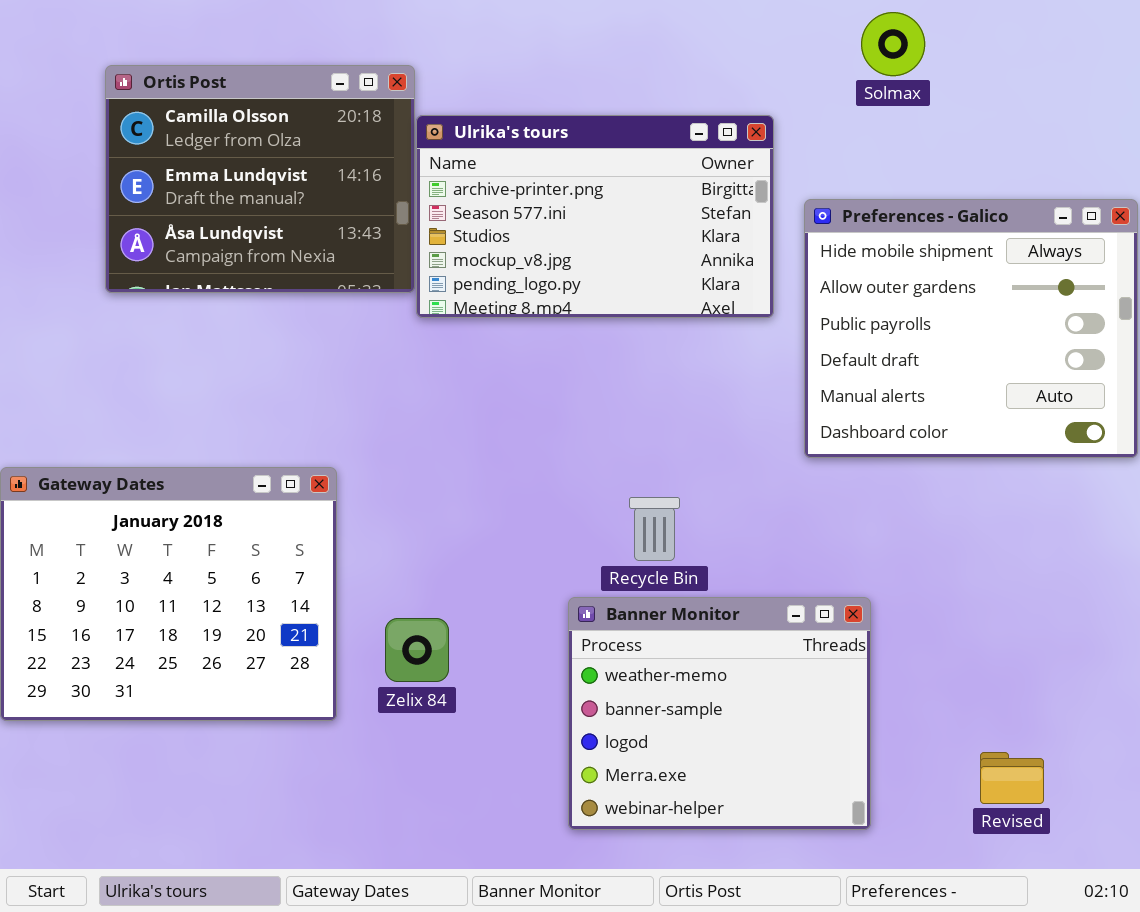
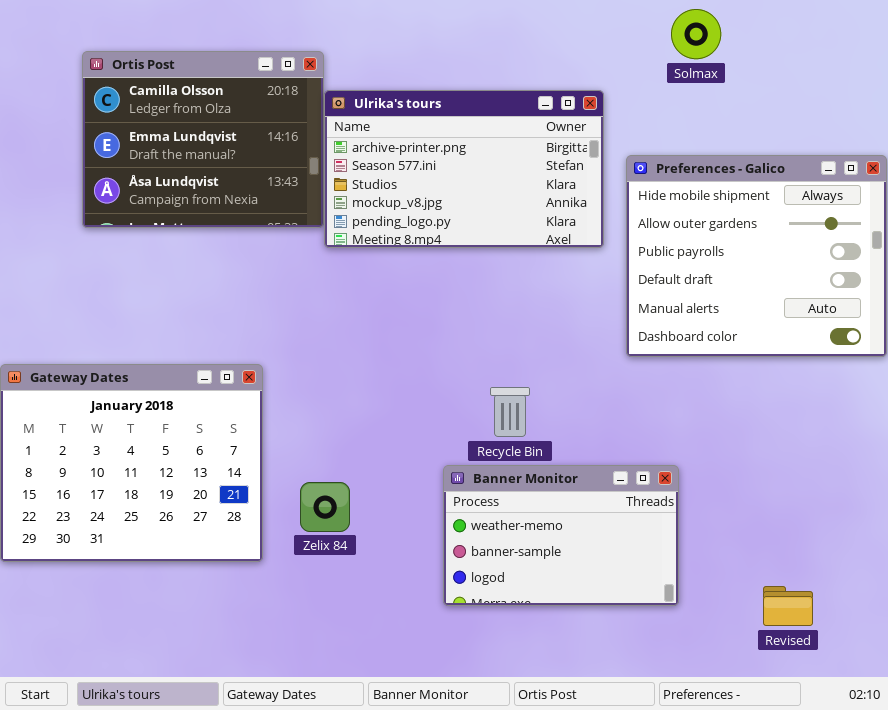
Banner Monitor: [568,597,871,830] -> [443,465,679,606], resized

